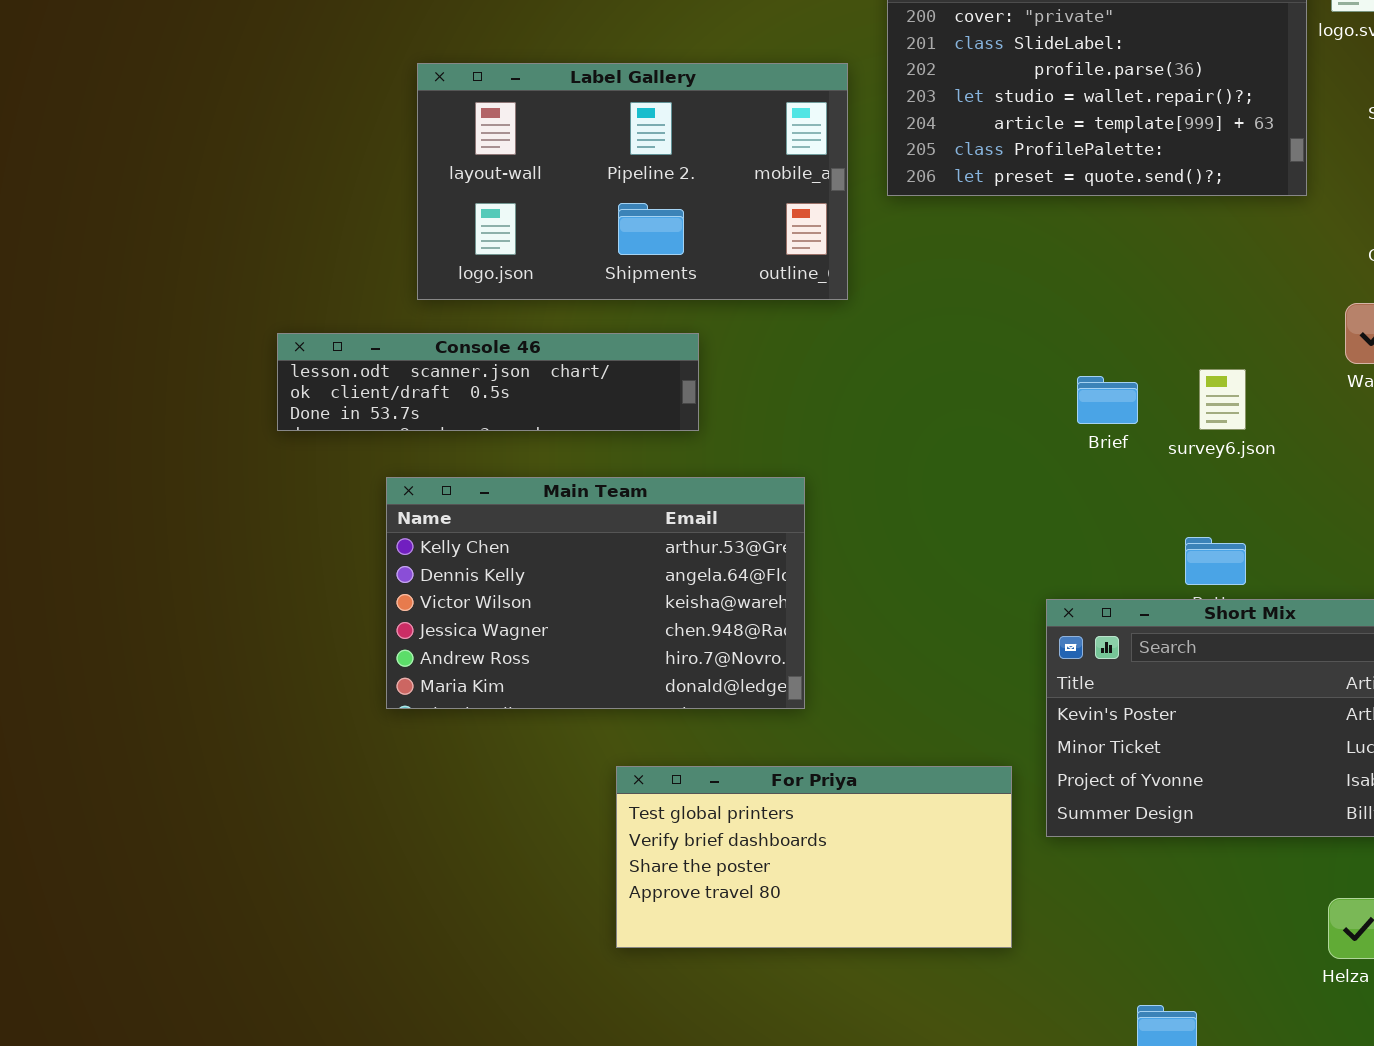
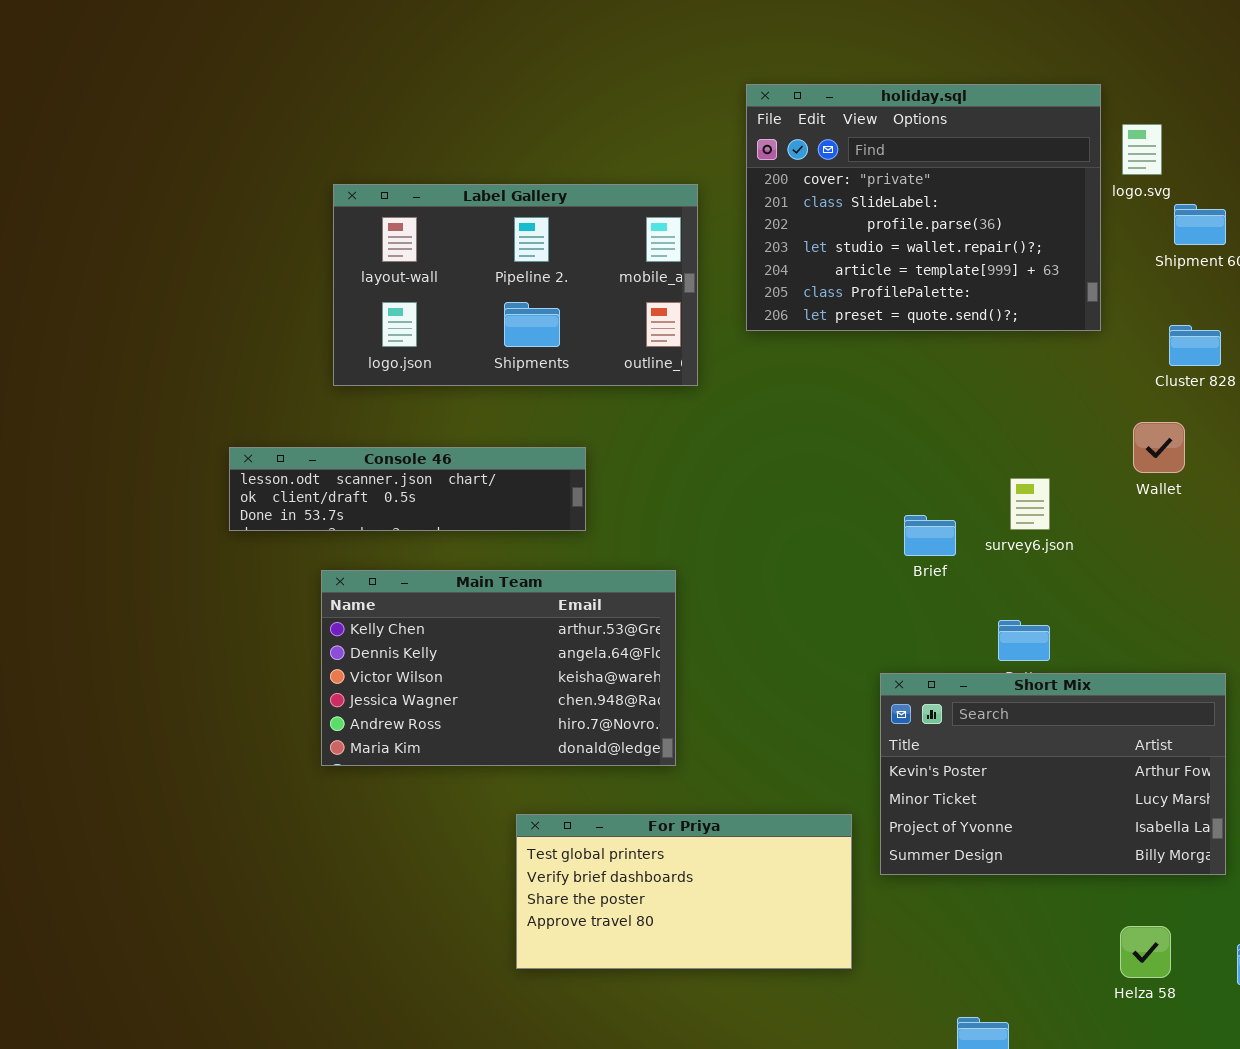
Label Gallery: [417,63,848,300] -> [333,184,698,386], moved
Brief: [1077,376,1138,424] -> [904,515,956,556], moved

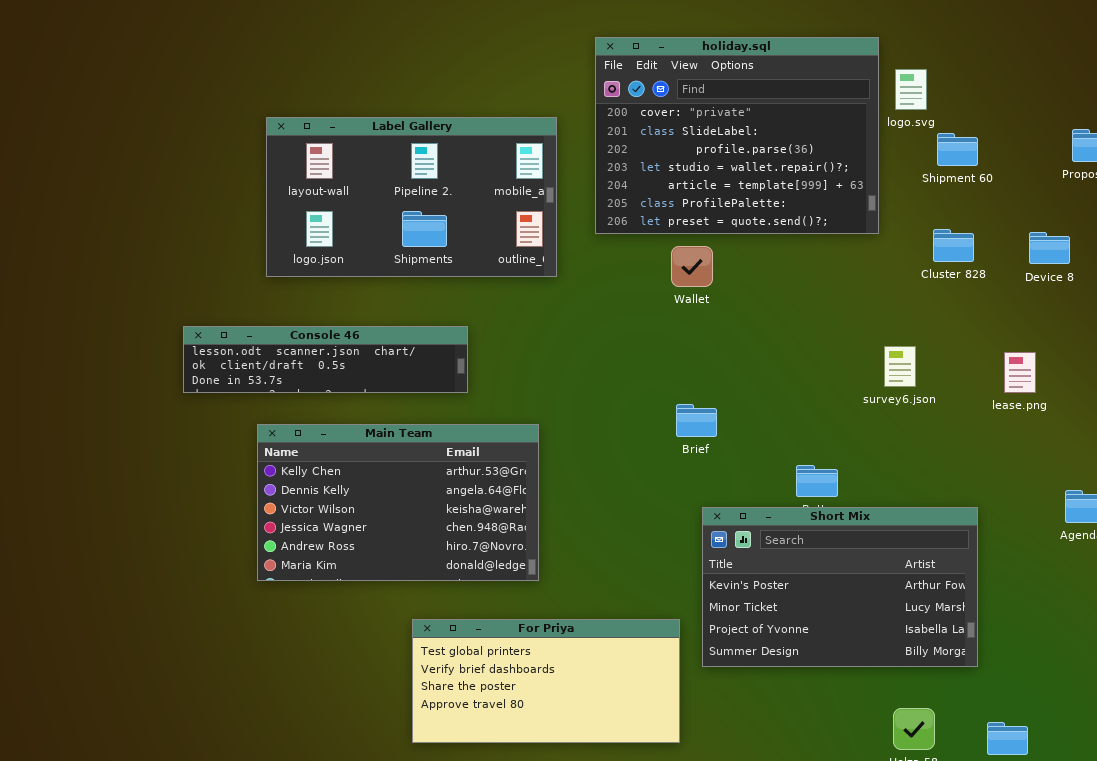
Wallet: [1133,422,1185,473] -> [671,246,713,287], moved
survey6.json: [1010,478,1050,530] -> [884,346,916,387], moved
Brief: [904,515,956,556] -> [676,404,717,437], moved

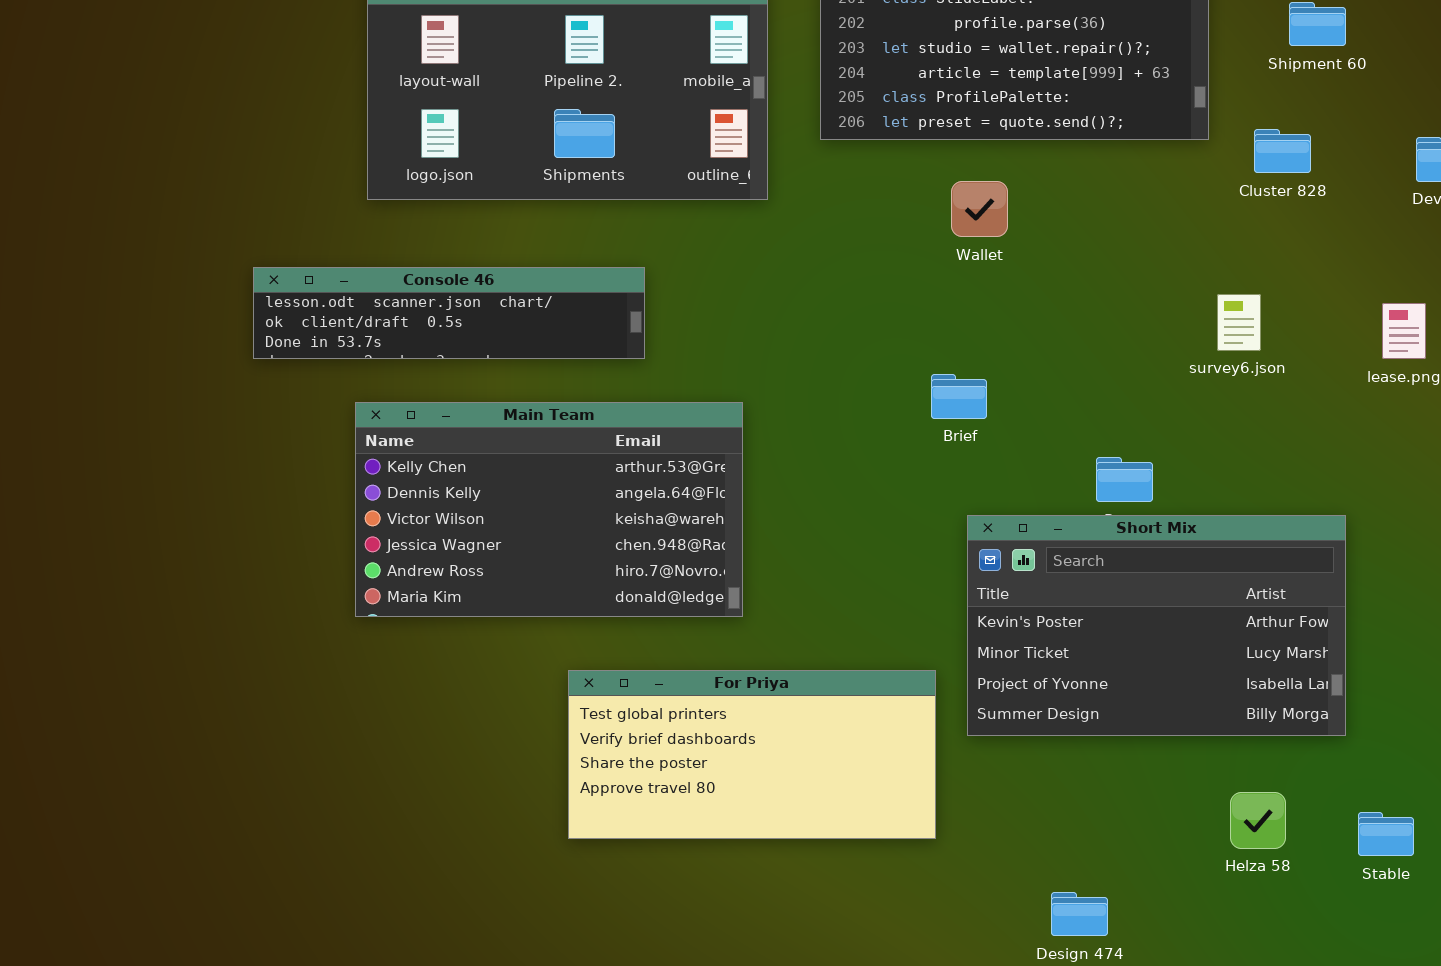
Cluster 828: [933,229,974,262] -> [1254,129,1311,173], moved
Wallet: [671,246,713,287] -> [951,181,1008,237], moved

